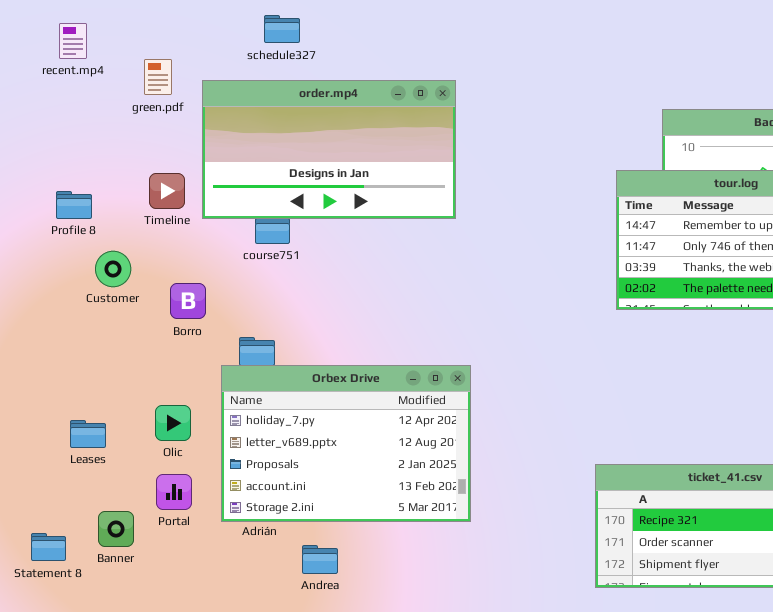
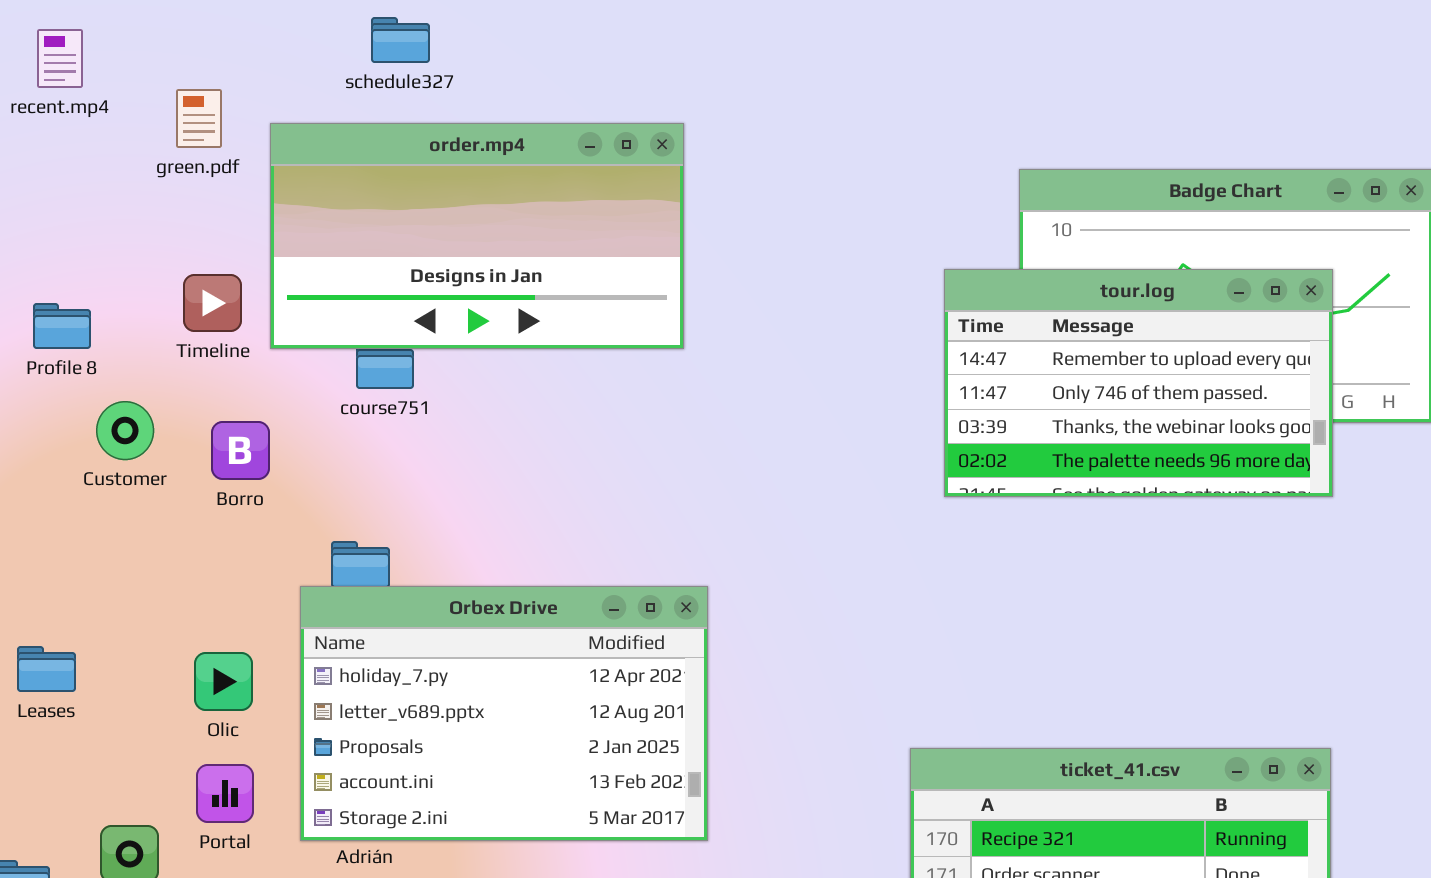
Borro: [170,283,206,319] -> [211,421,270,480], moved
Leases: [70,420,106,448] -> [17,646,76,692], moved

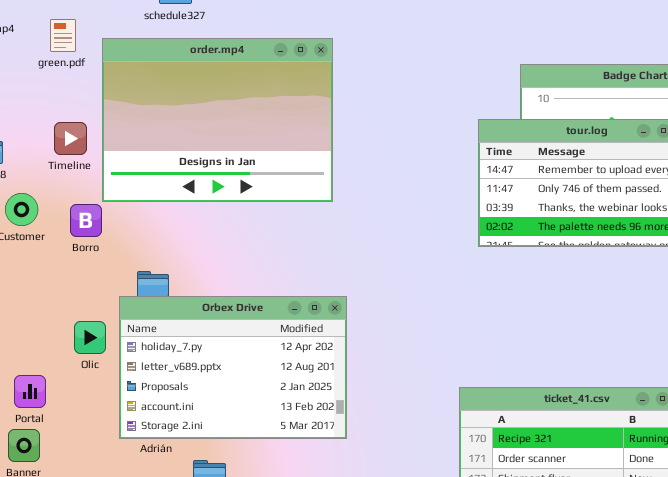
order.mp4: [270,123,684,349] -> [102,38,333,202], resized
Olic: [194,652,253,711] -> [74,321,106,354], moved
Portal: [196,764,254,823] -> [14,375,46,408], moved

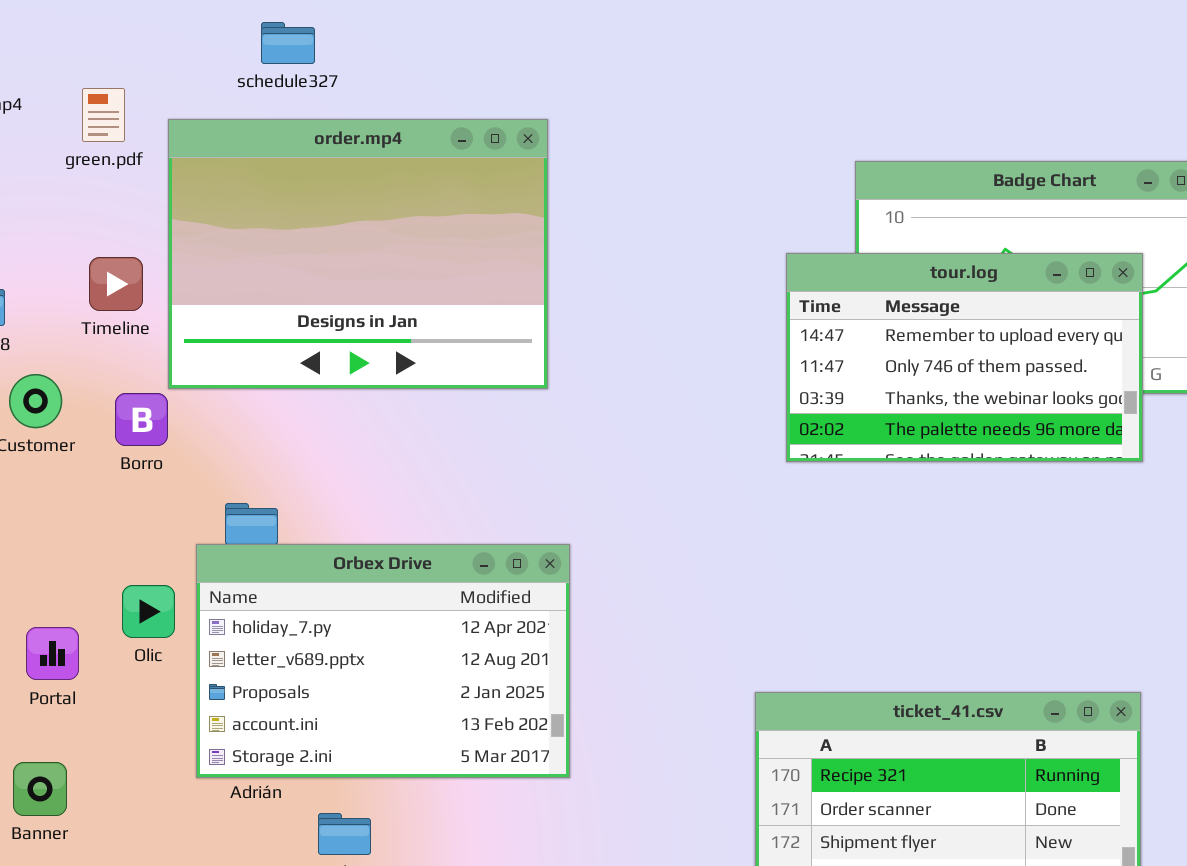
Portal: [14,375,46,408] -> [26,627,79,680], moved

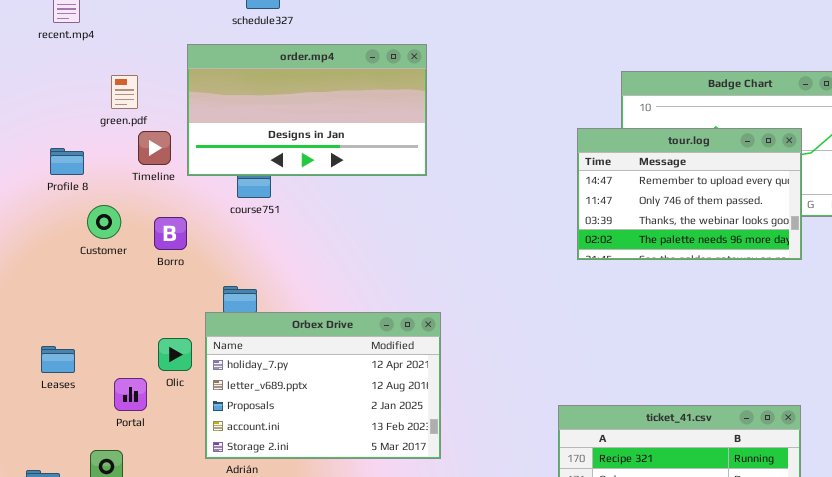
green.pdf: [82,88,125,142] -> [111,75,138,109], moved
order.mp4: [168,119,548,389] -> [187,44,427,176], resized
Portal: [26,627,79,680] -> [114,378,147,411], moved

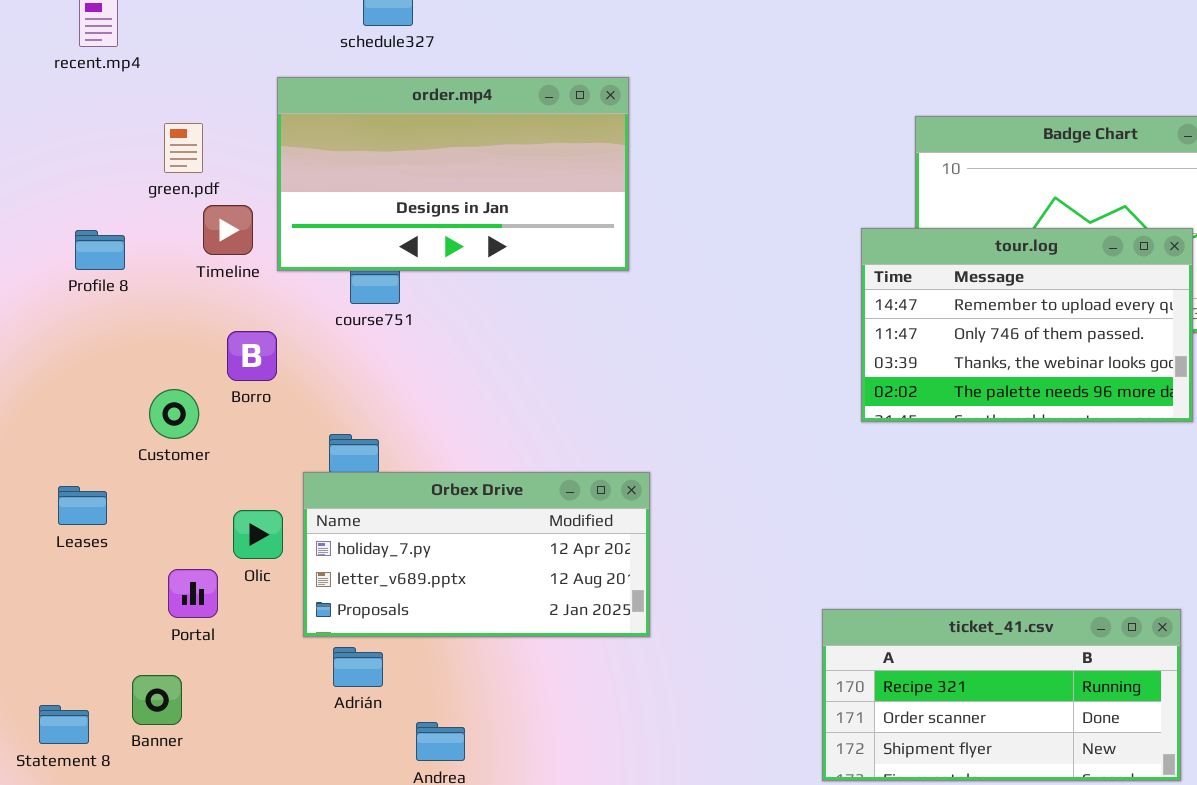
tour.log: [577,128,802,260] -> [861,228,1193,422], moved
Customer: [87,205,121,239] -> [149,389,199,439], moved
Orbex Drive: [205,312,441,459] -> [303,472,650,637], resized
Leases: [41,346,75,373] -> [58,486,107,525], moved

